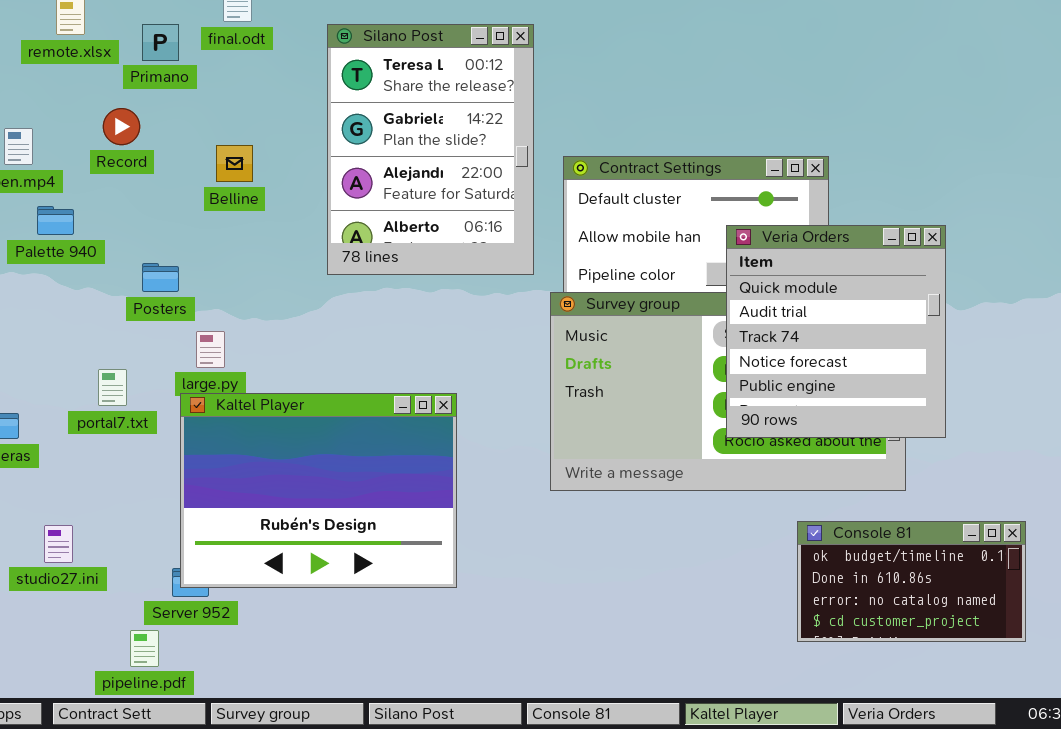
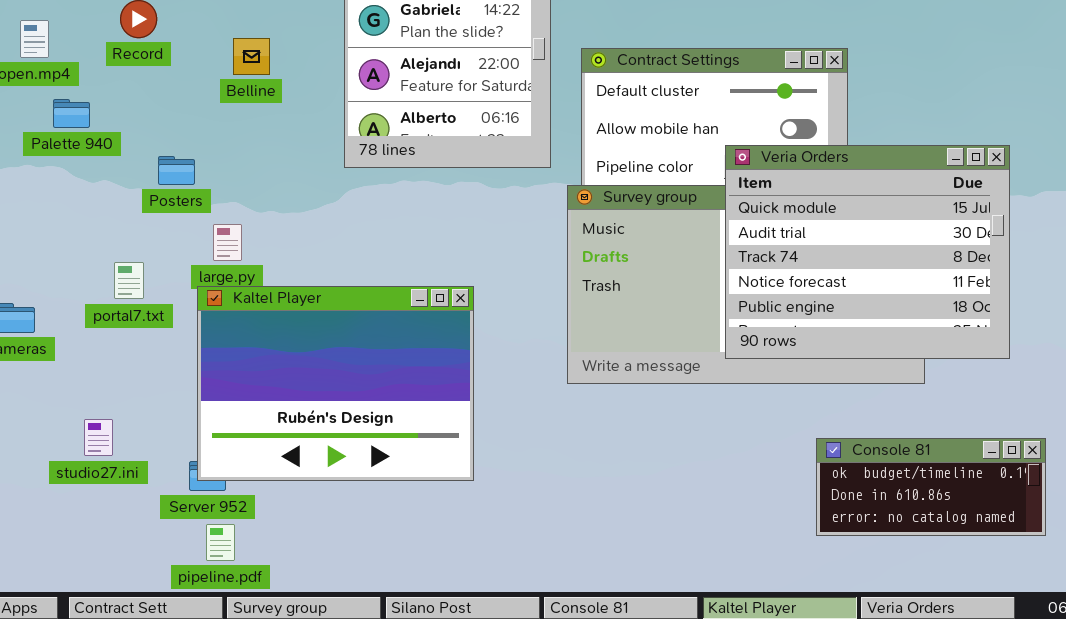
Veria Orders: [726,225,946,438] -> [725,145,1010,359], moved, resized
Console 81: [797,521,1026,642] -> [816,438,1046,536], resized
studio27.ini: [44,525,73,563] -> [84,419,113,456], moved
pipeline.pdf: [130,630,159,667] -> [206,524,235,561], moved

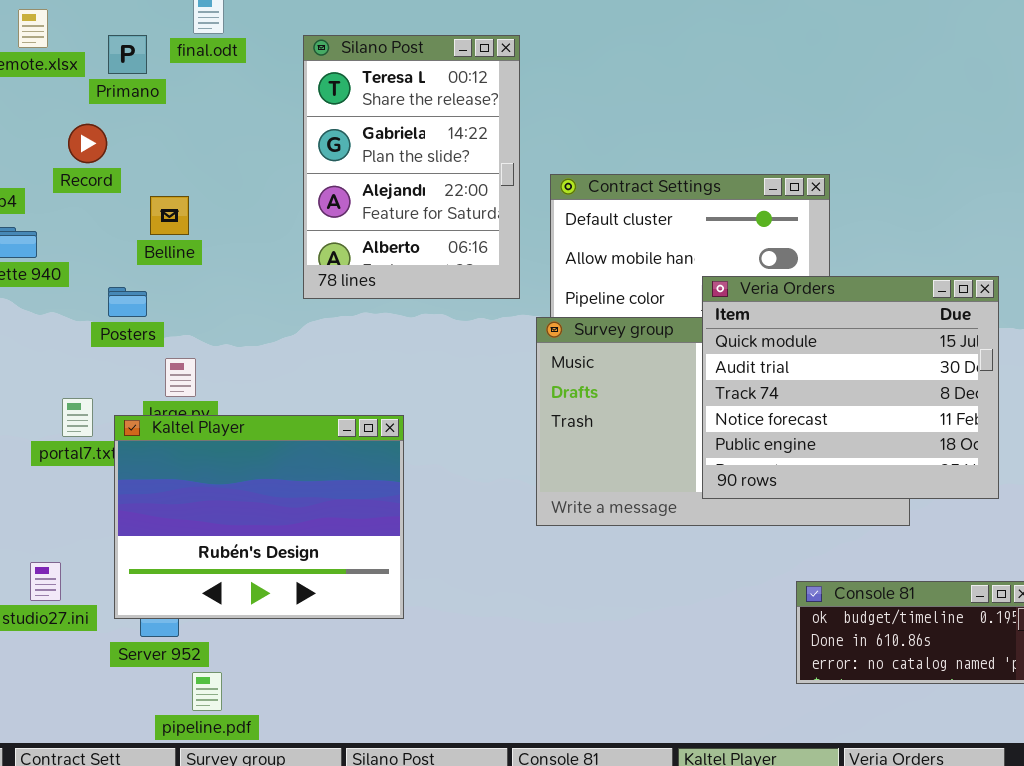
Belline: [233,38,270,75] -> [150,196,189,235], moved
Kaltel Player: [197,286,474,481] -> [114,415,404,619], moved
pipeline.pdf: [206,524,235,561] -> [192,672,222,711], moved

